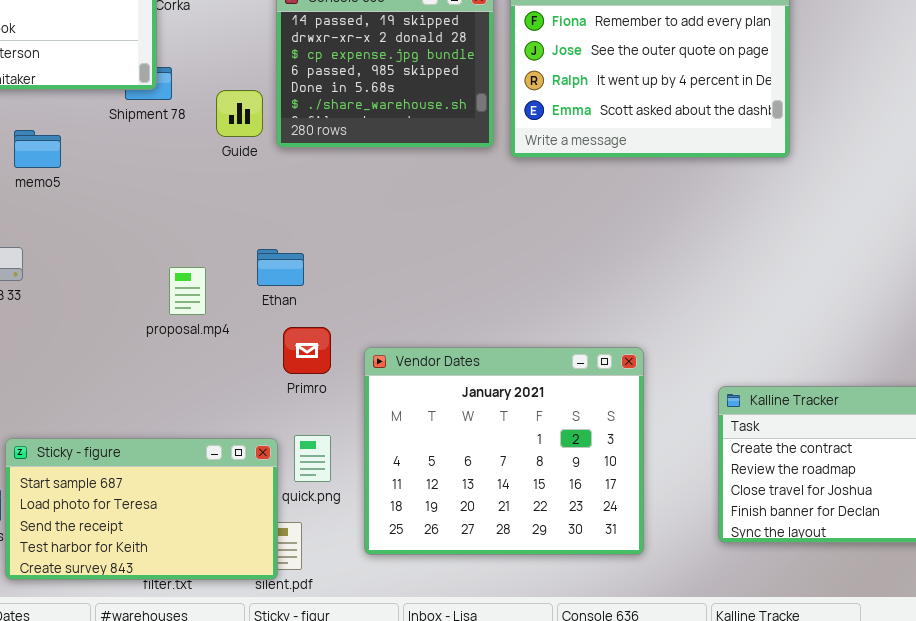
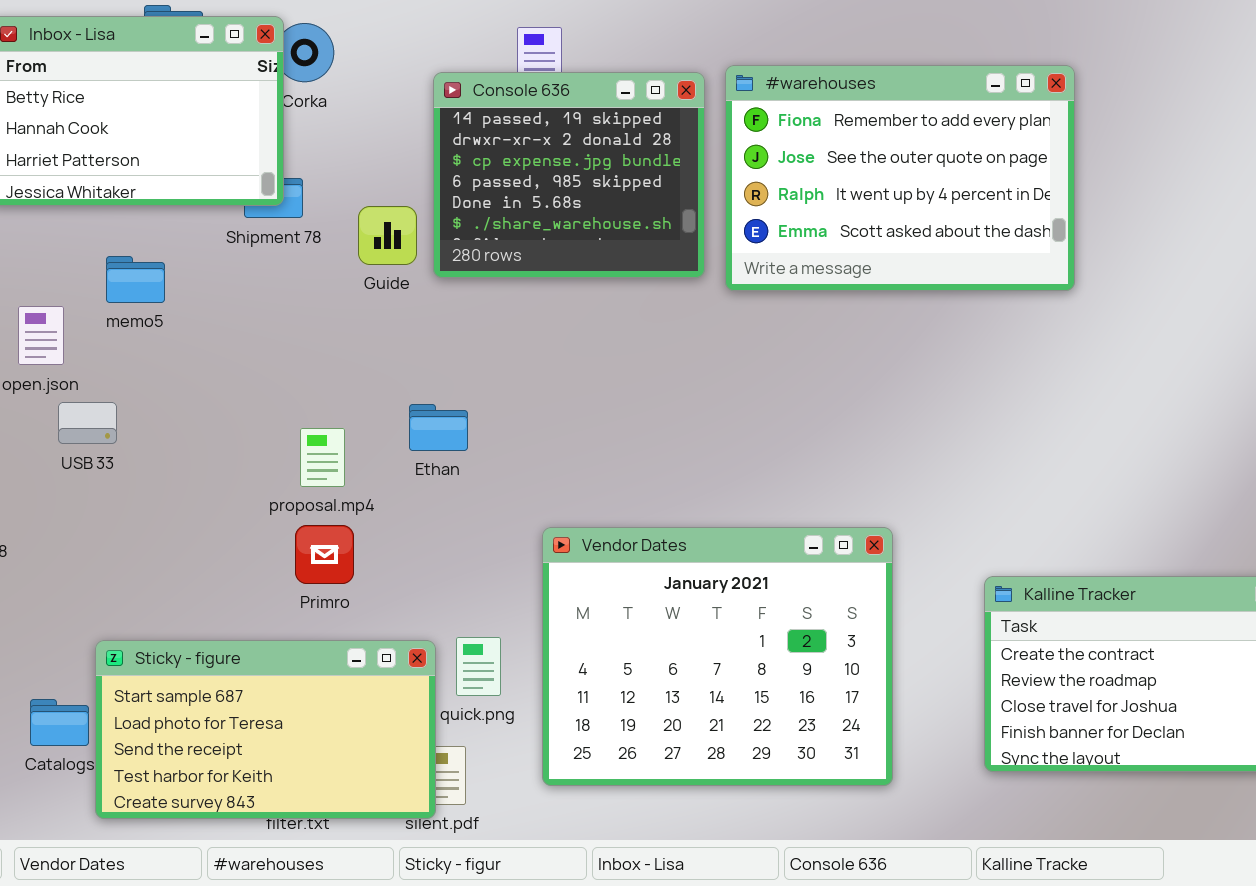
Primro: [283,327,331,374] -> [295,525,354,584], moved

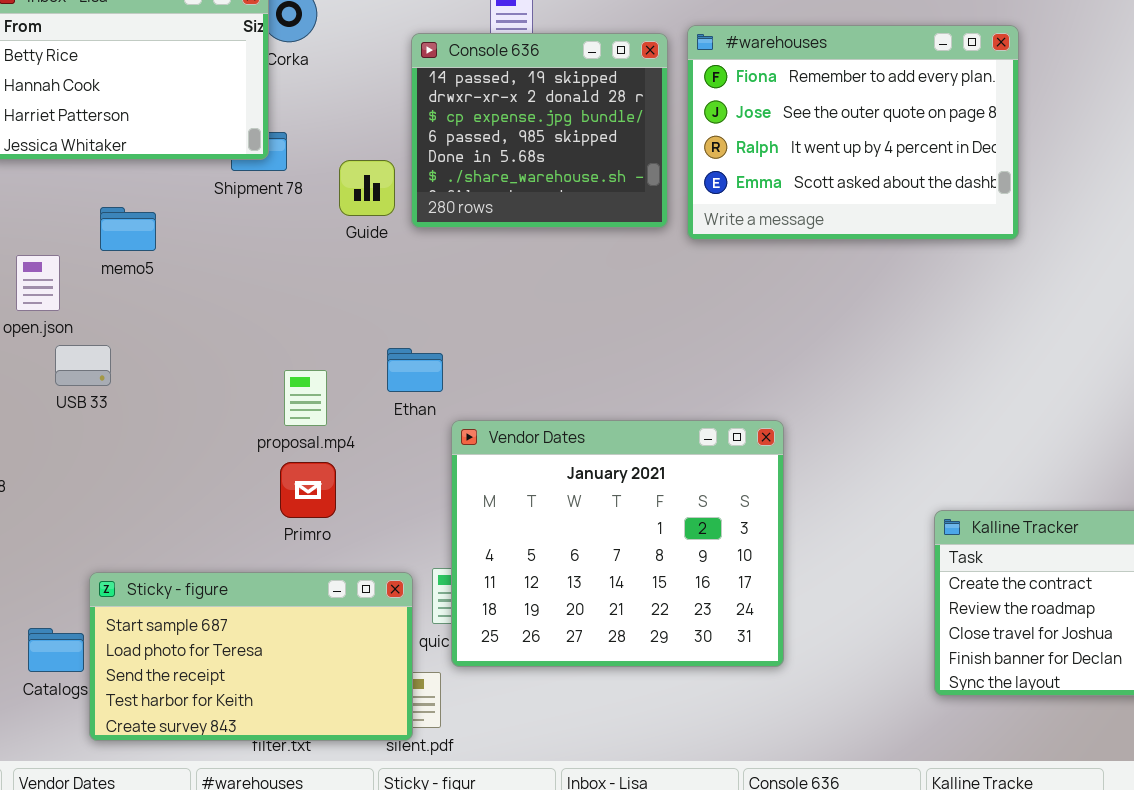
Vendor Dates: [542,527,893,786] -> [451,420,784,667], moved

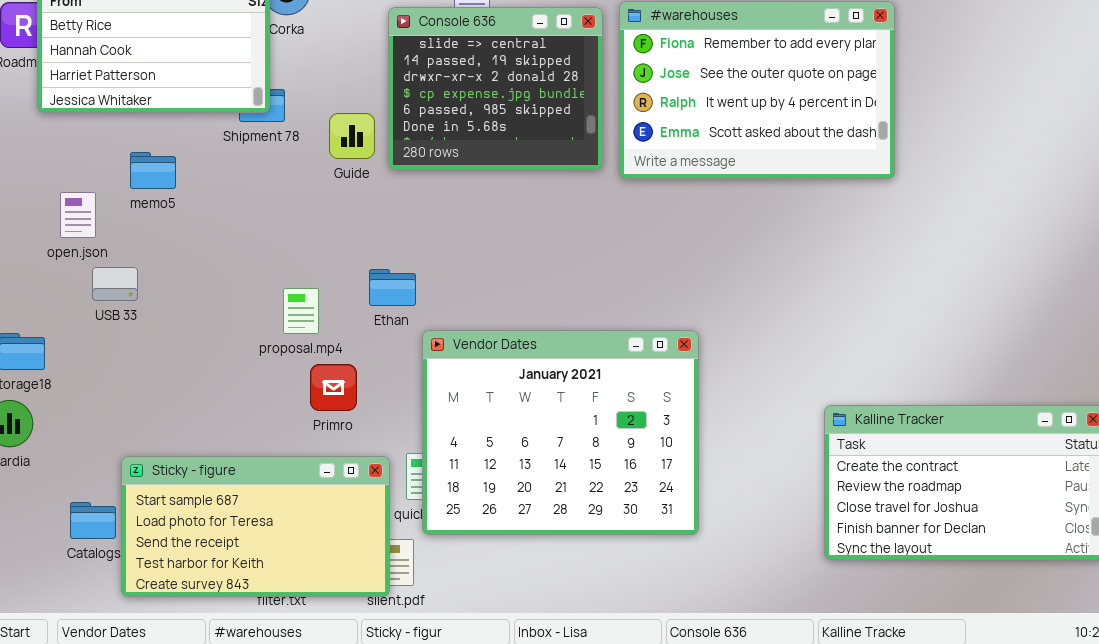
Console 636: [411,33,668,228] -> [388,7,603,170], scrolled up 1 row
Primro: [280,462,336,518] -> [310,364,357,411], moved

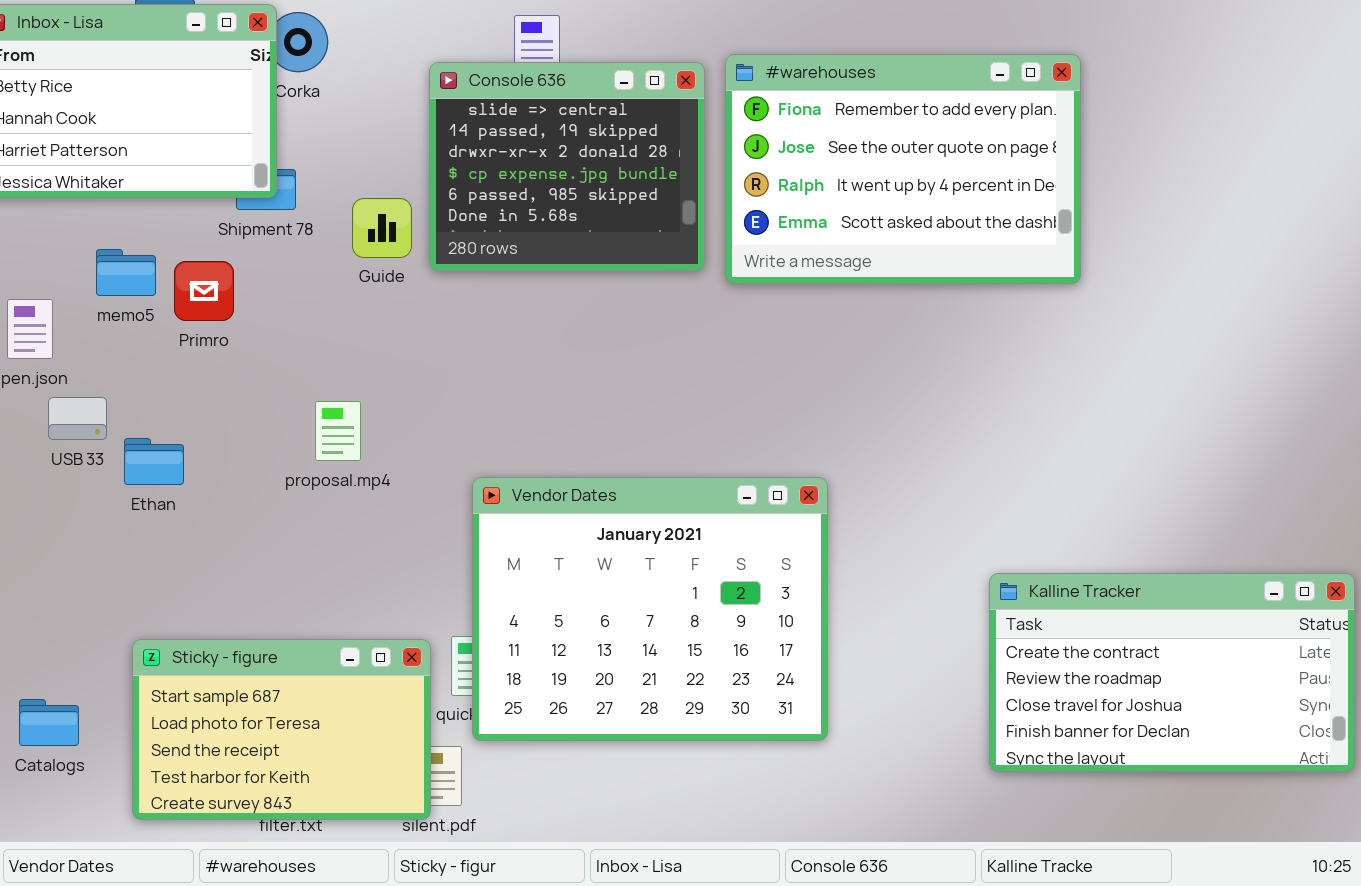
Ethan: [369,269,416,306] -> [124,438,184,485], moved
proposal.mp4: [283,288,319,334] -> [315,401,361,461], moved
Primro: [310,364,357,411] -> [174,261,234,321], moved
Sticky - figure: [121,456,390,597] -> [132,639,431,820], resized

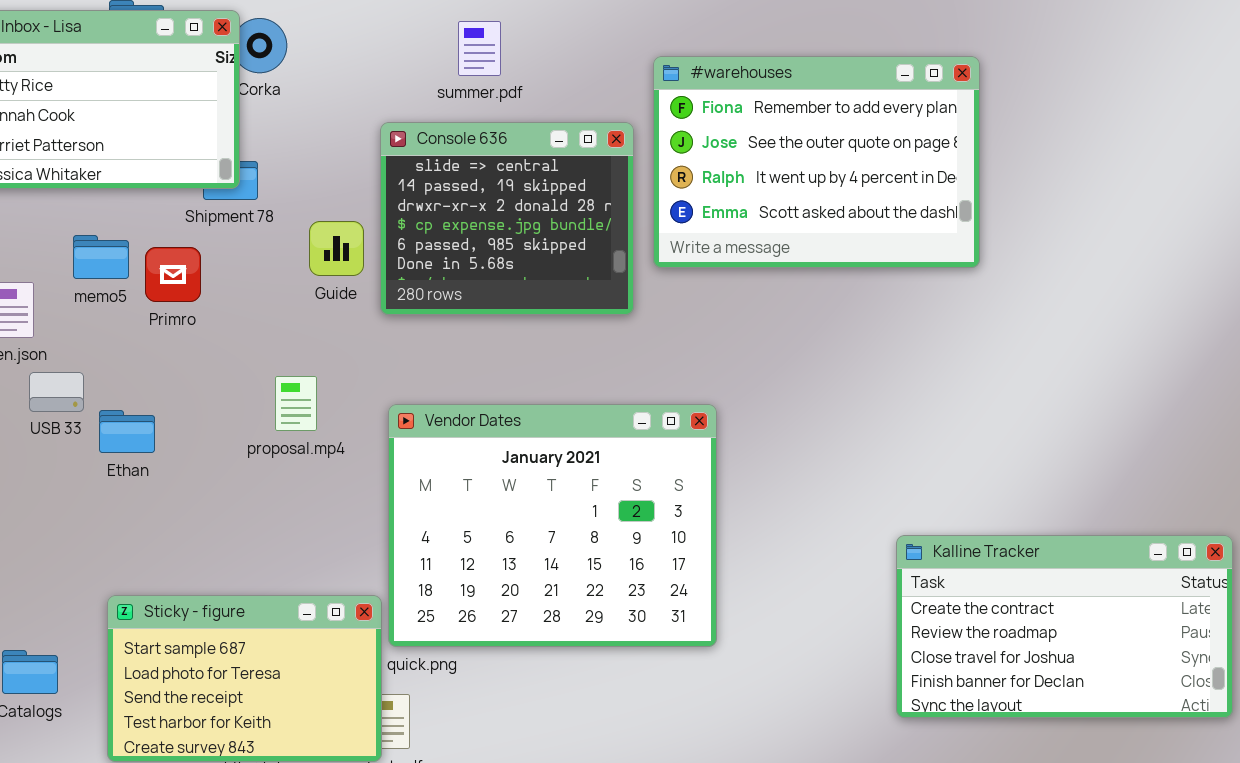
Console 636: [429,62,705,271] -> [380,122,634,315], moved
Guide: [352,198,412,258] -> [309,221,364,276], moved
Vendor Dates: [472,477,828,741] -> [388,404,717,647], moved

